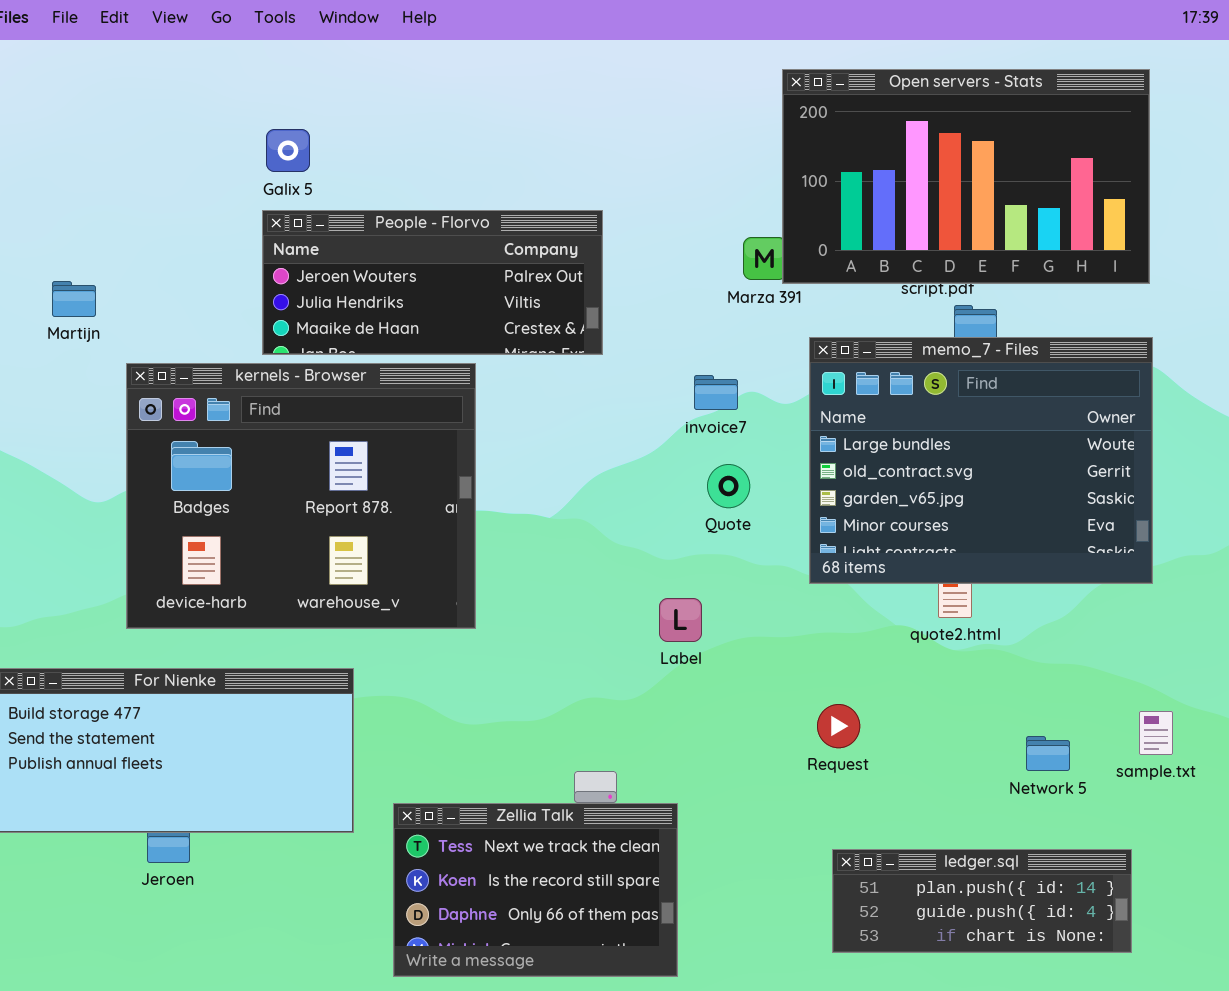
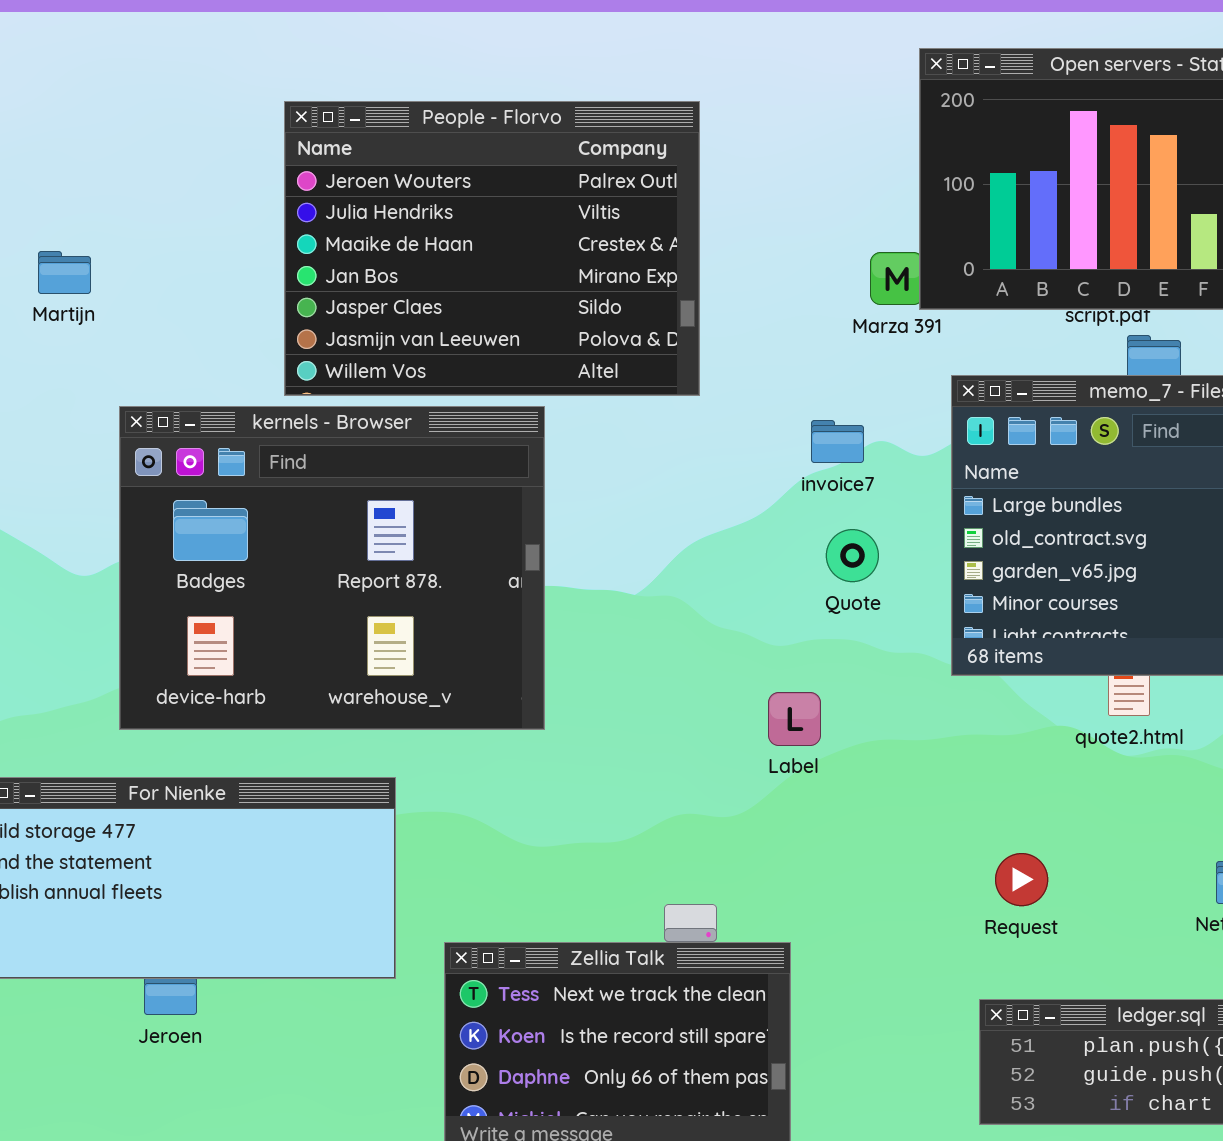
People - Florvo: [262,210,603,355] -> [284,101,700,396], resized
Martijn: [52,281,96,317] -> [38,251,91,294], moved
Request: [817,704,860,748] -> [995,853,1048,906], moved

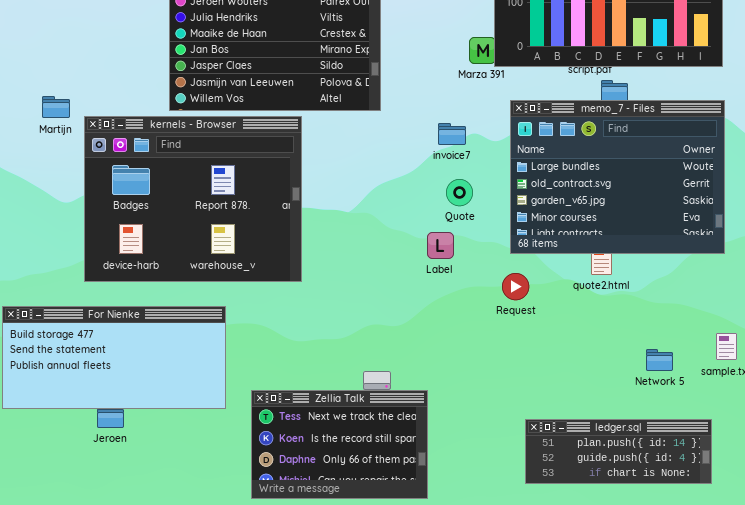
Martijn: [38,251,91,294] -> [42,96,70,118], moved
Label: [768,692,821,746] -> [427,232,454,259], moved
Request: [995,853,1048,906] -> [502,273,529,300], moved

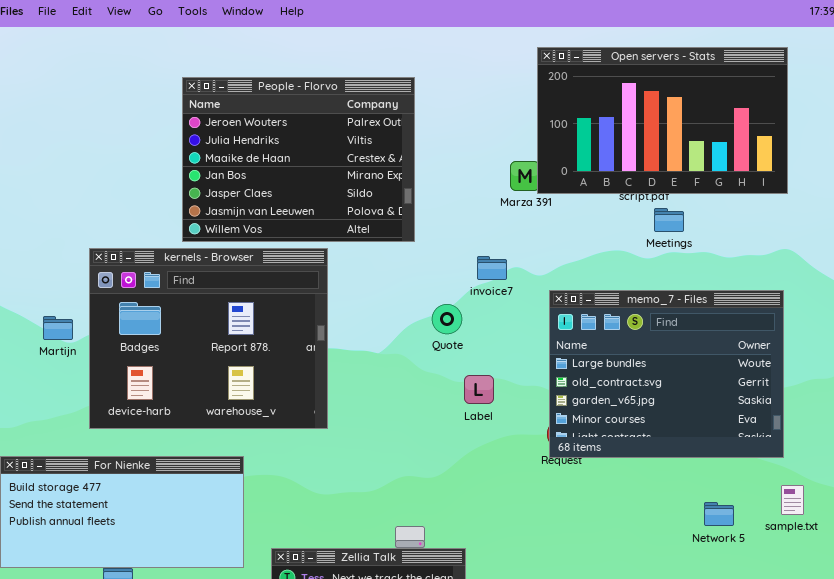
Martijn: [42,96,70,118] -> [43,316,73,340], moved
memo_7 - Files: [510,100,725,254] -> [549,290,784,458], moved
Quote: [446,179,473,206] -> [432,304,462,334], moved

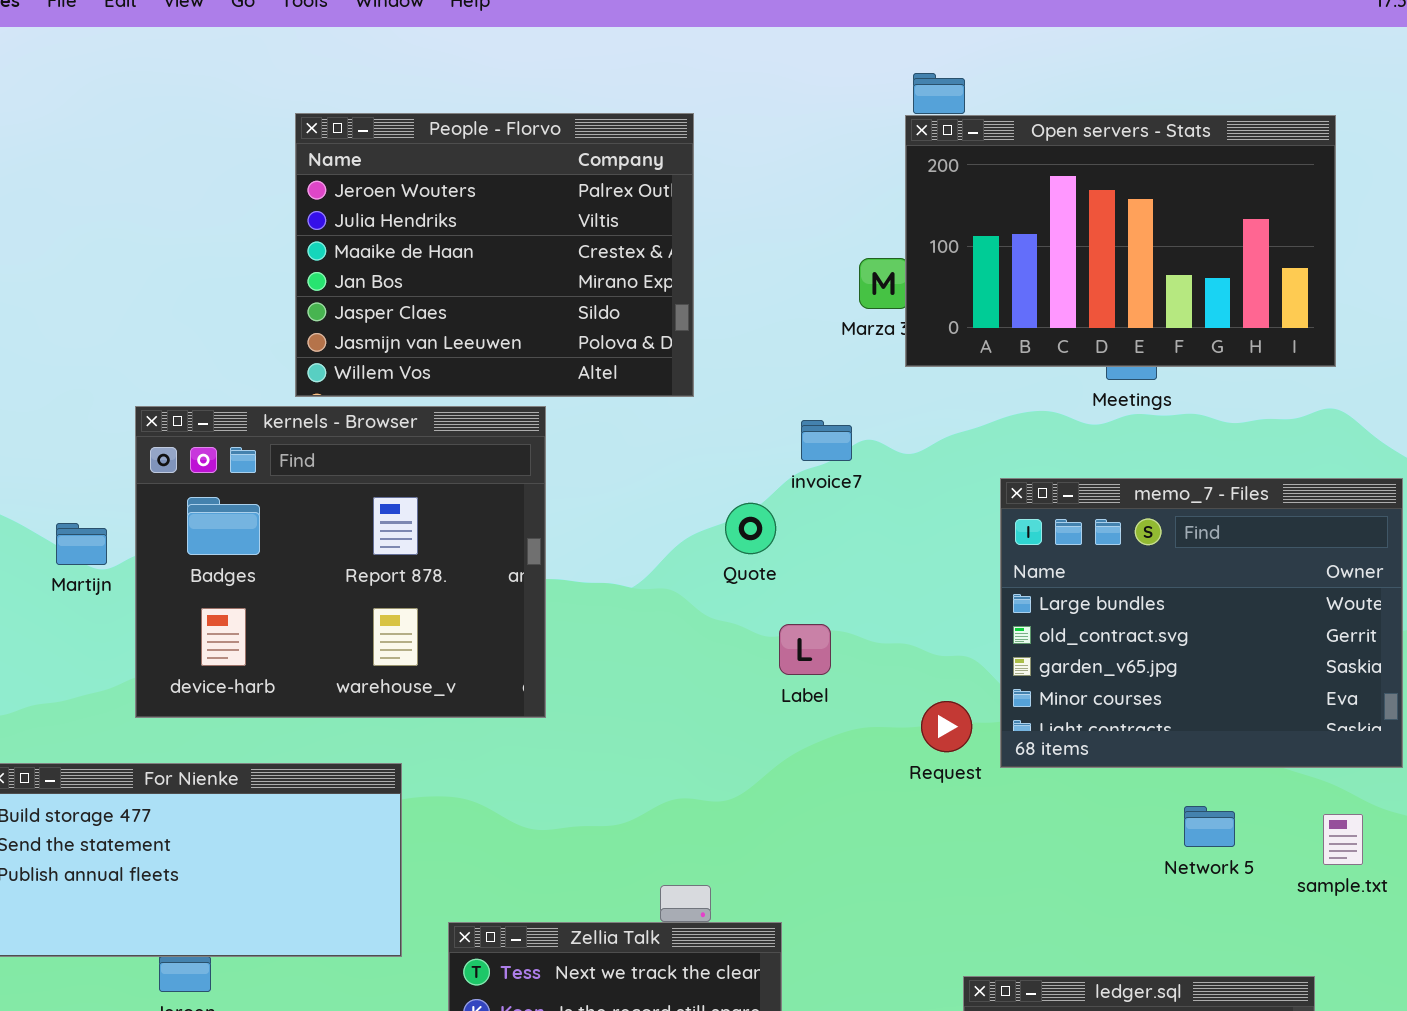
Open servers - Stats: [537,47,788,194] -> [905,115,1336,367], moved
memo_7 - Files: [549,290,784,458] -> [1000,478,1403,768], moved
Network 5: [704,502,734,526] -> [1184,806,1235,847], moved

